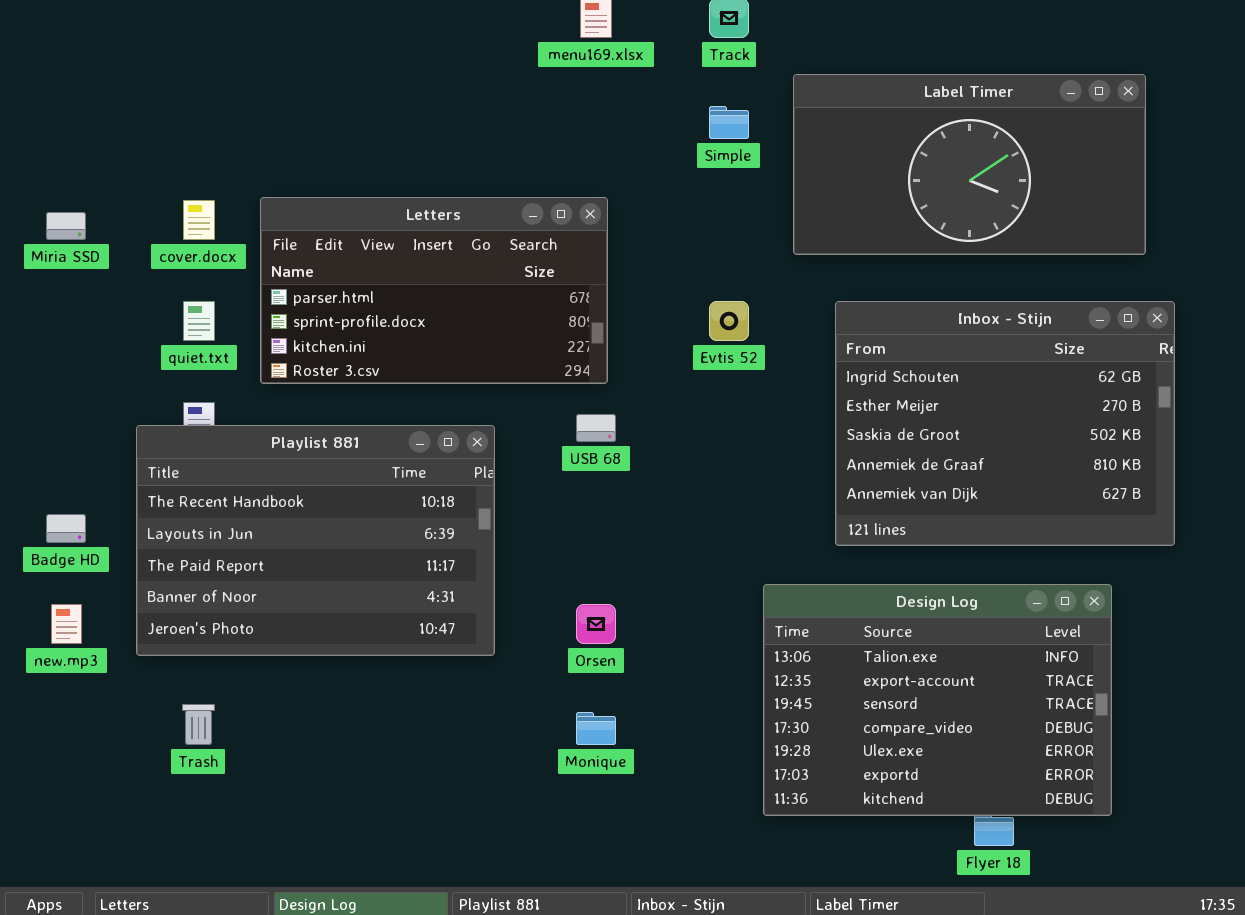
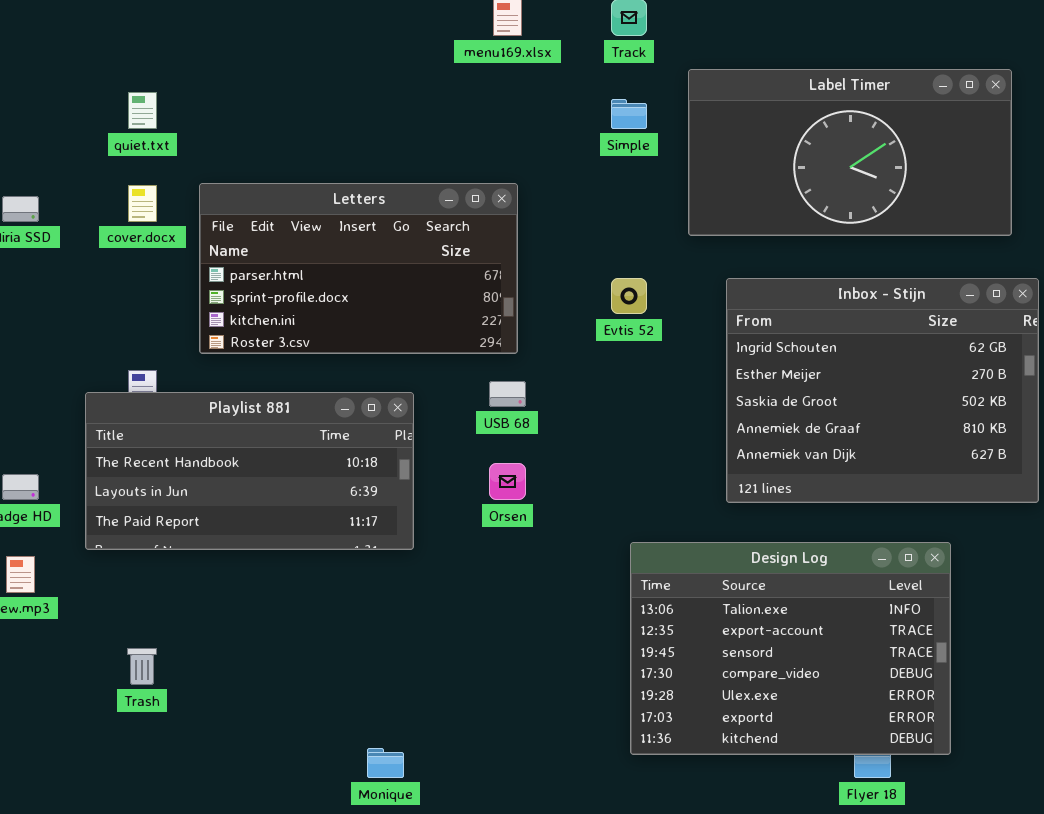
quiet.txt: [183,301,215,341] -> [128,92,157,129], moved
Playlist 881: [136,425,495,656] -> [85,392,414,550], resized
Design Log: [763,584,1112,816] -> [630,542,951,755], moved
Orsen: [576,604,616,644] -> [489,463,526,500], moved
Monique: [576,712,616,745] -> [367,748,404,778], moved

